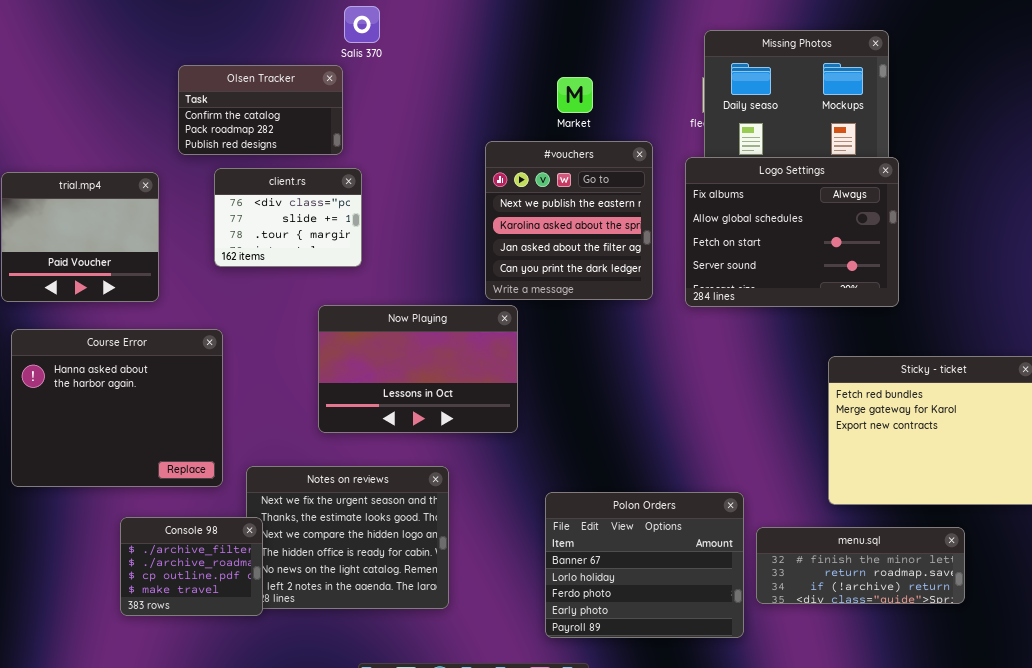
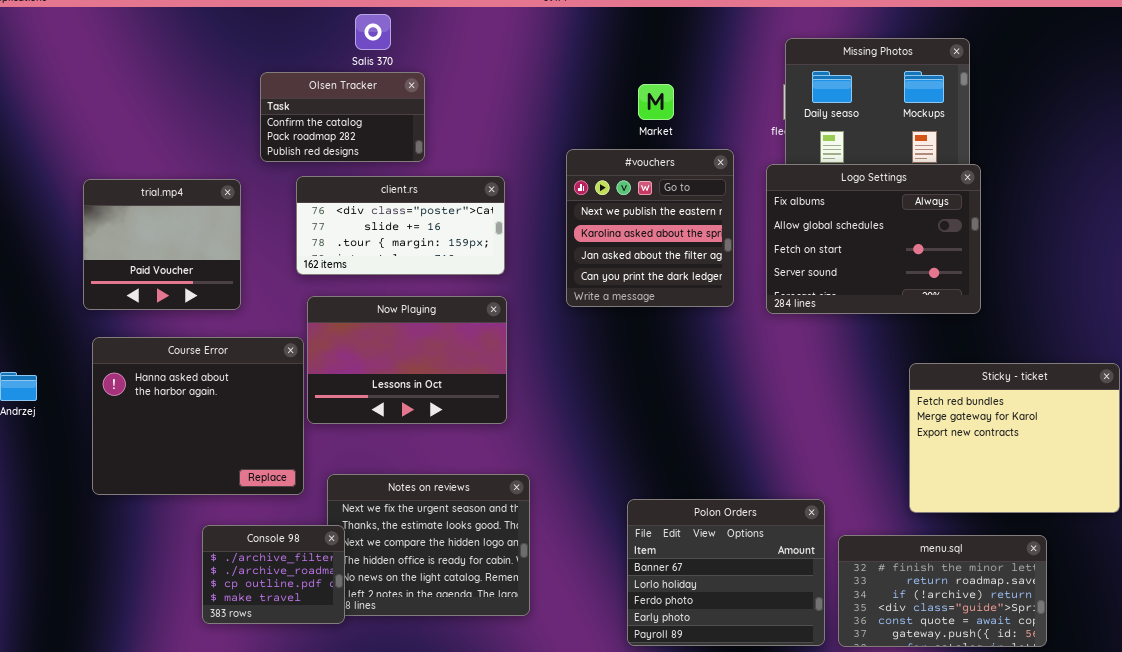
Salis 370: [344,6,380,43] -> [355,14,391,50], moved
client.rs: [214,168,362,267] -> [296,176,505,275], resized
Now Playing: [318,305,518,433] -> [307,296,507,424], moved
menu.sql: [756,527,965,604] -> [838,535,1047,647], resized

